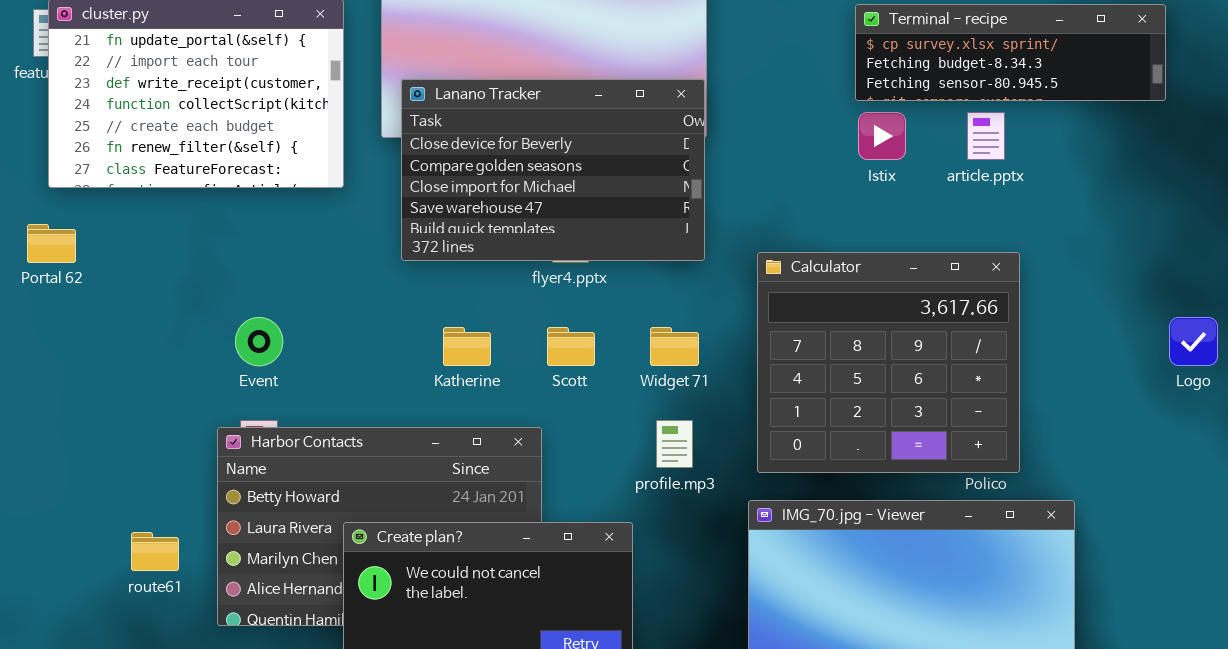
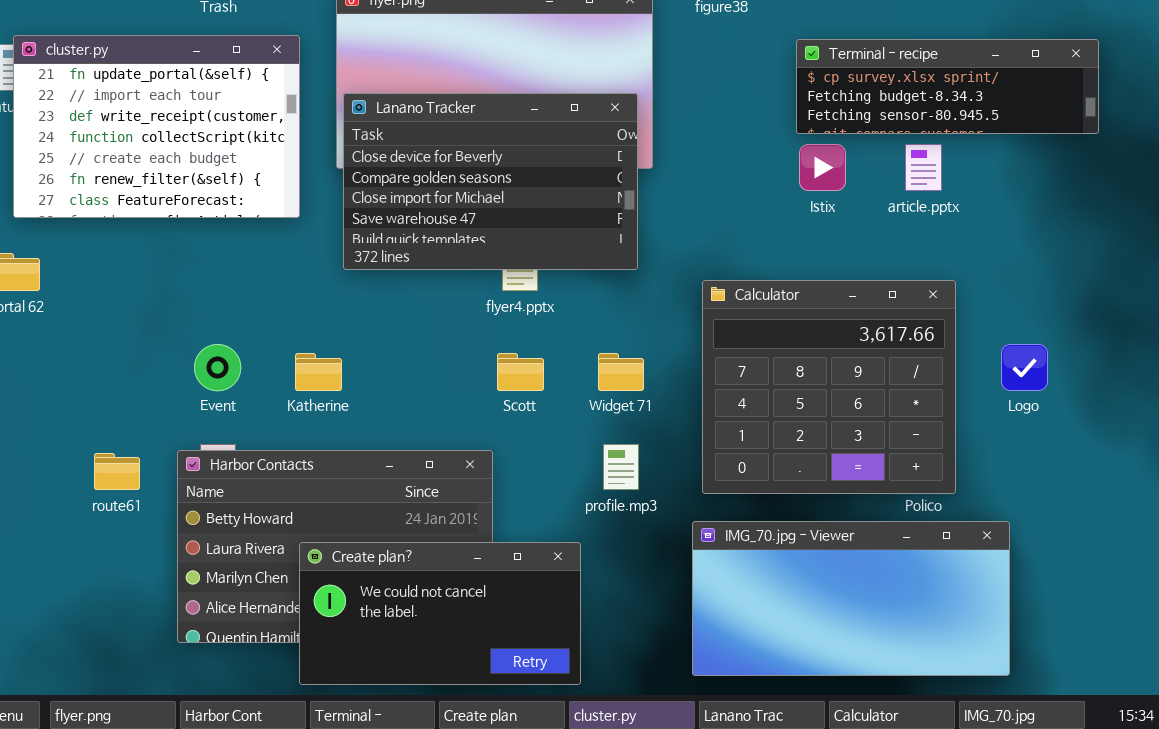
Lanano Tracker: [401,79,705,261] -> [343,93,638,270], moved
Logo: [1169,317,1218,366] -> [1001,344,1048,391], moved
Katherine: [443,327,491,366] -> [295,353,342,391], moved
route61: [131,532,179,571] -> [94,453,140,490], moved

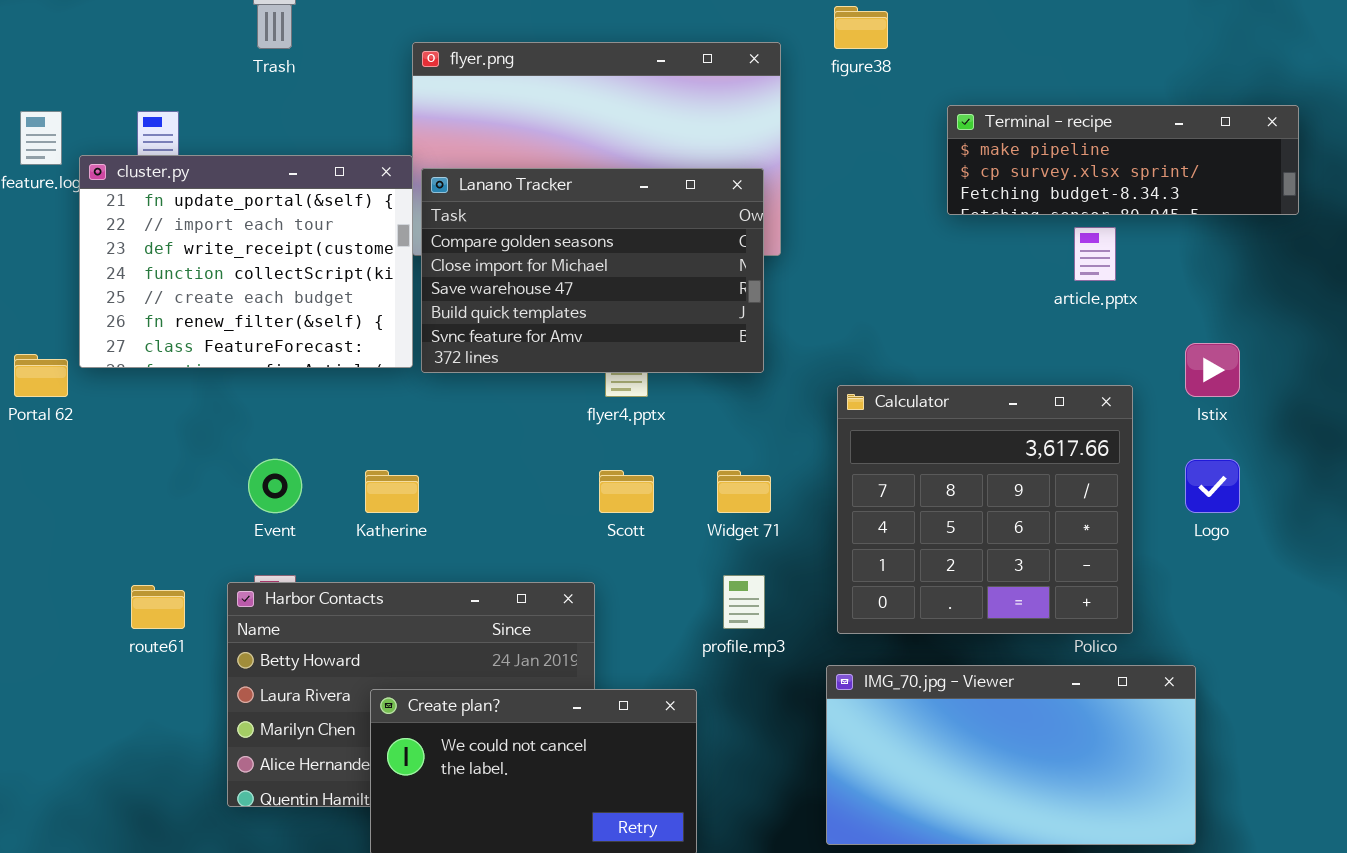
cluster.py: [13,35,300,218] -> [79,155,413,368], moved
Terminal - recipe: [796,39,1099,134] -> [947,105,1299,215], scrolled up 1 row
Lanano Tracker: [343,93,638,270] -> [421,168,764,373], scrolled down 1 row
Istix: [799,144,846,191] -> [1185,343,1240,397], moved

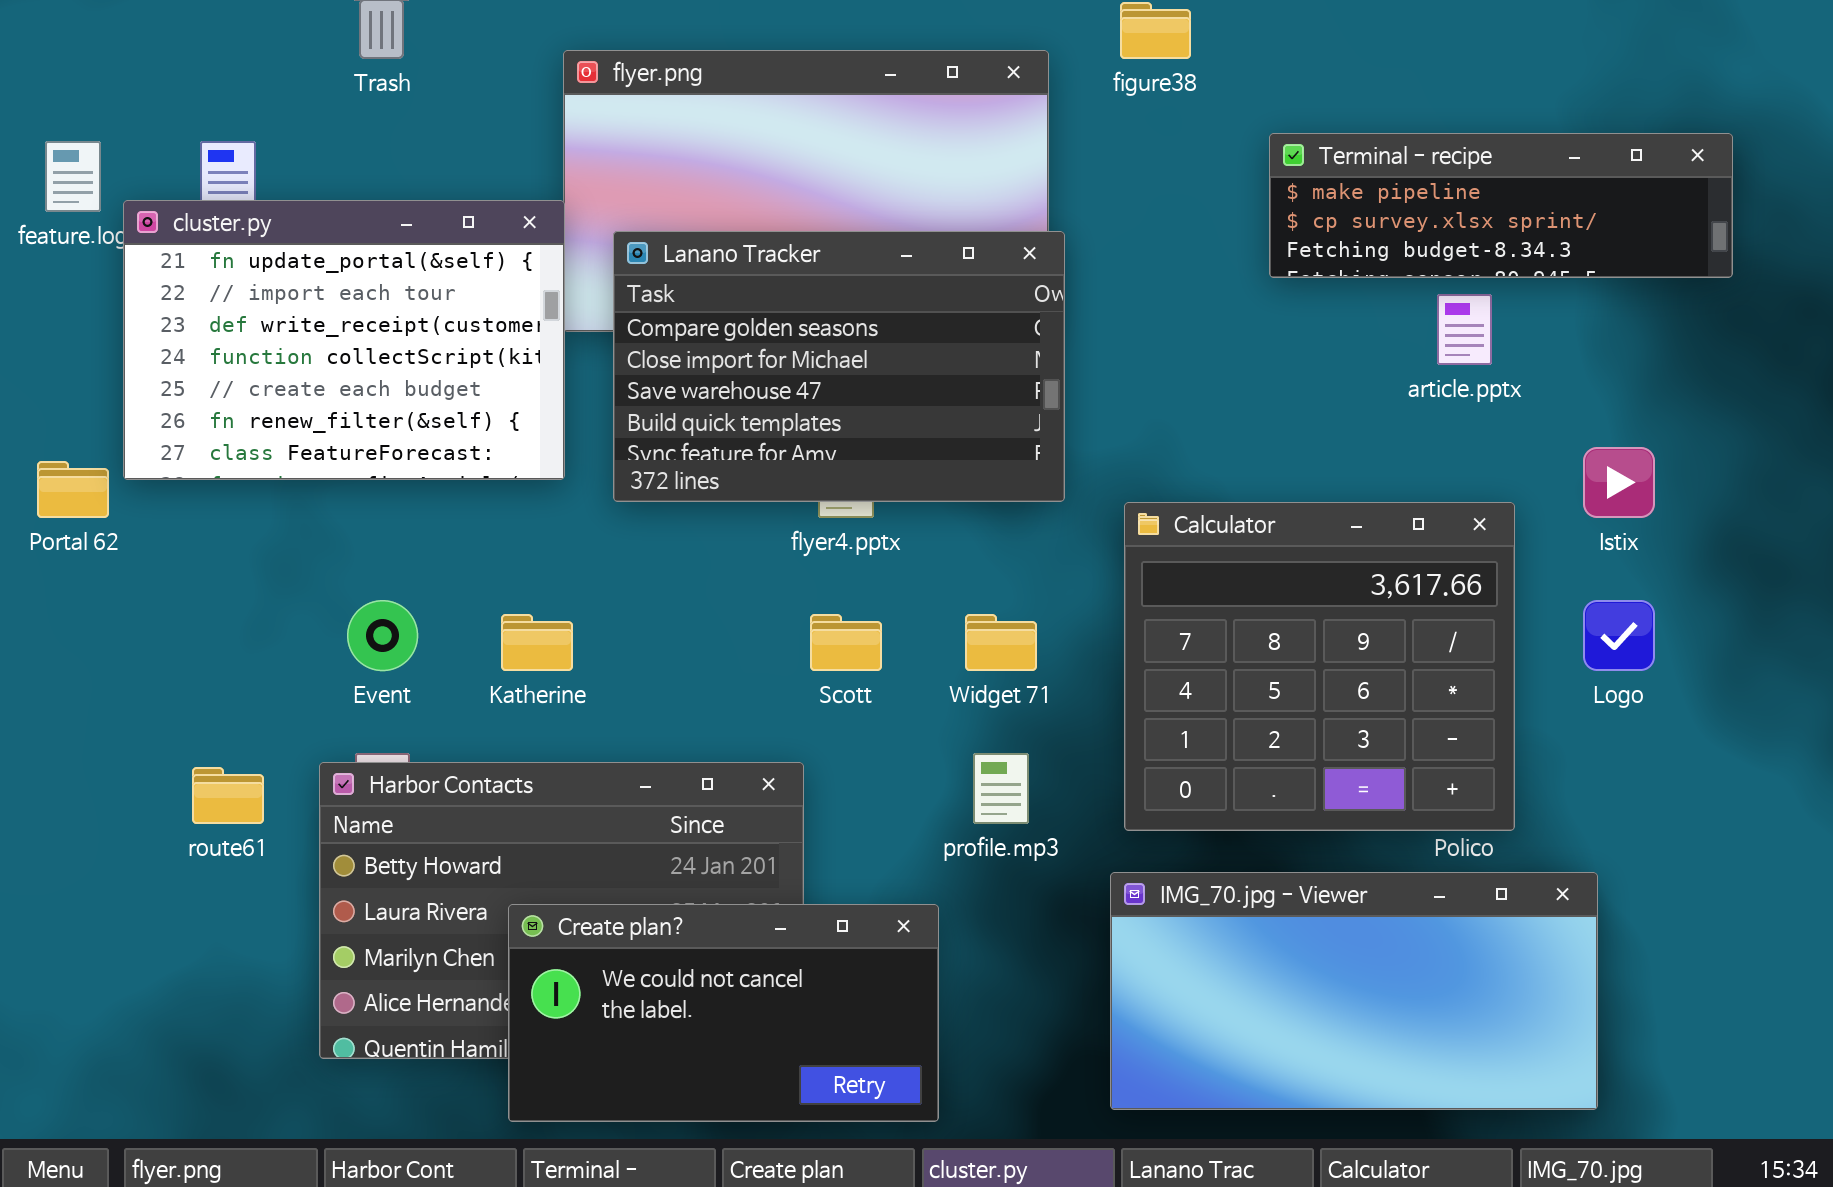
Lanano Tracker: [421,168,764,373] -> [613,231,1065,502], moved

